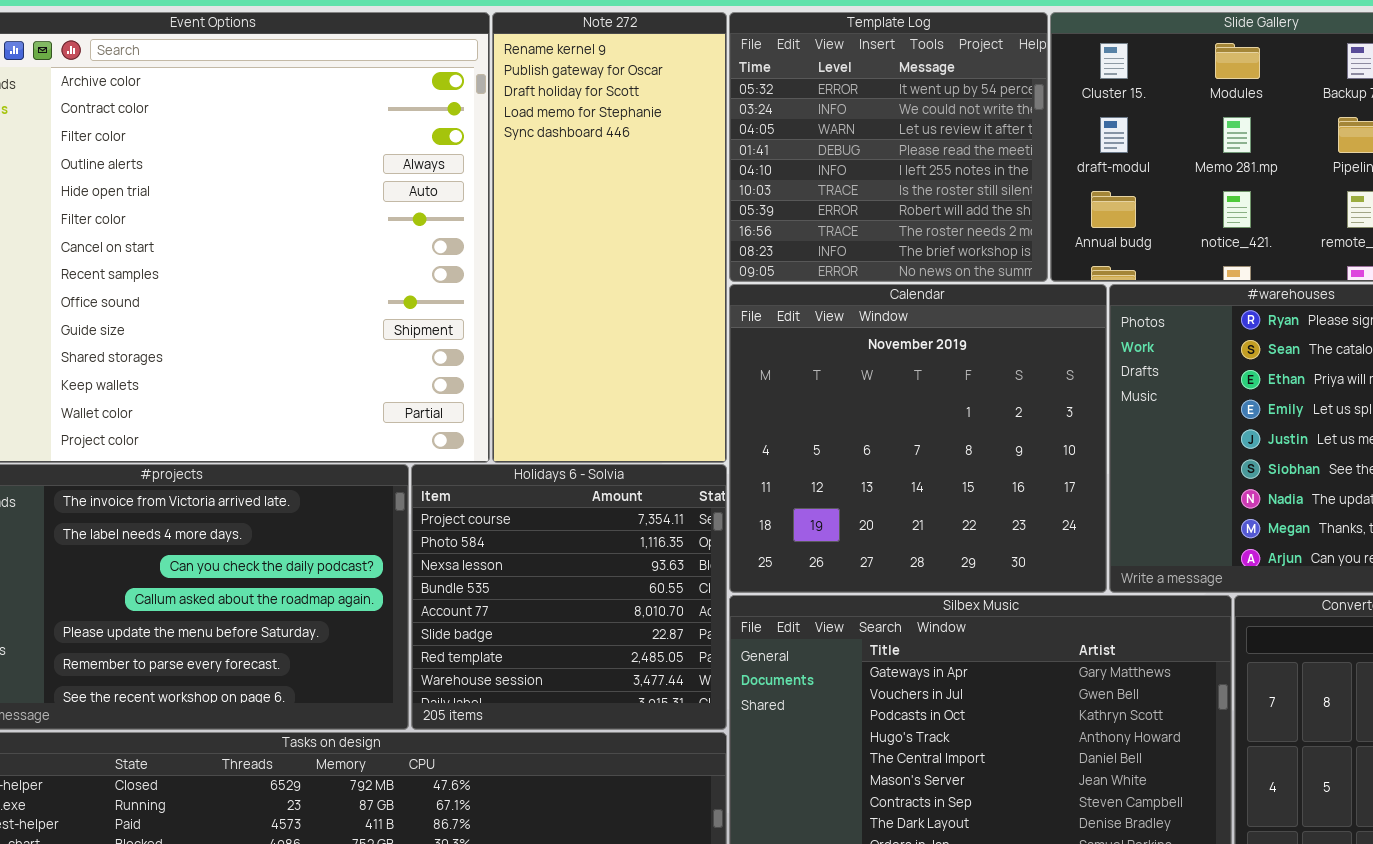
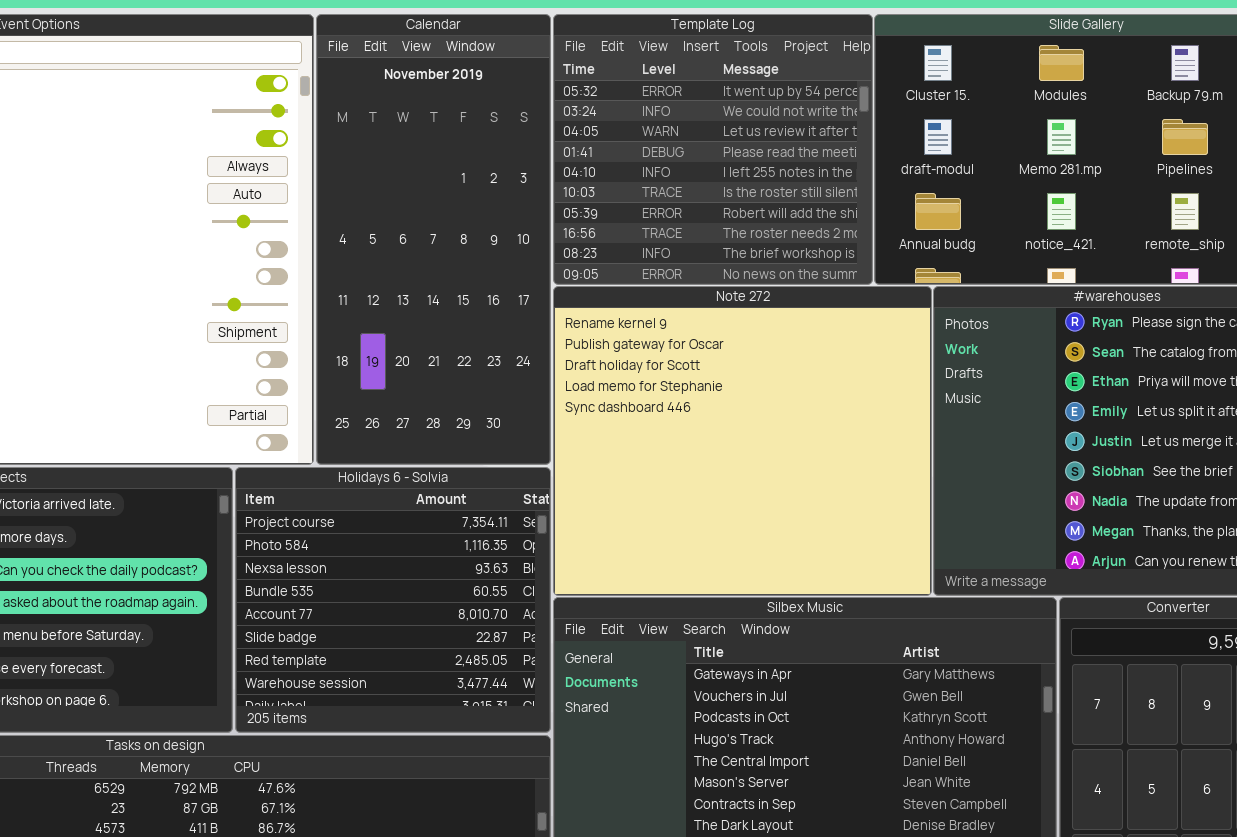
Note 272: [492,12,727,463] -> [553,286,932,596], moved, resized
Calendar: [729,284,1107,593] -> [316,14,551,465], moved, resized

